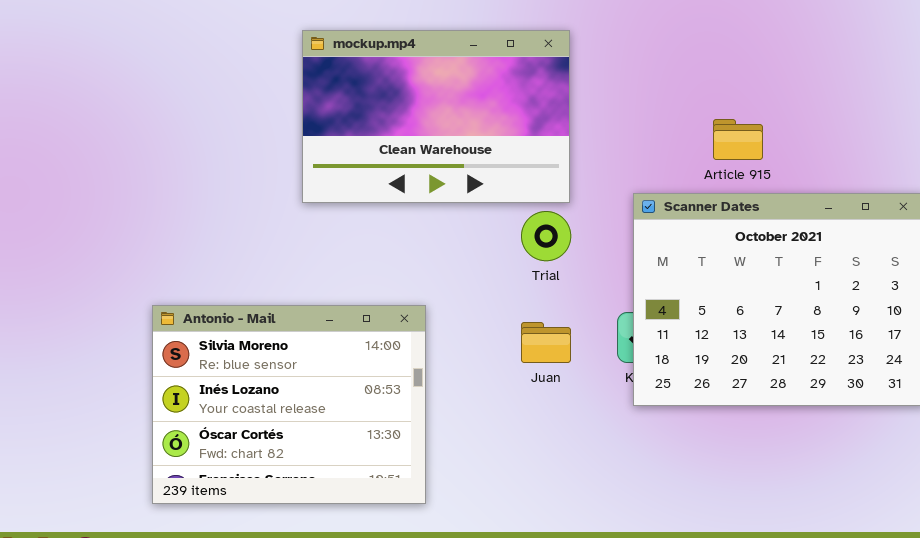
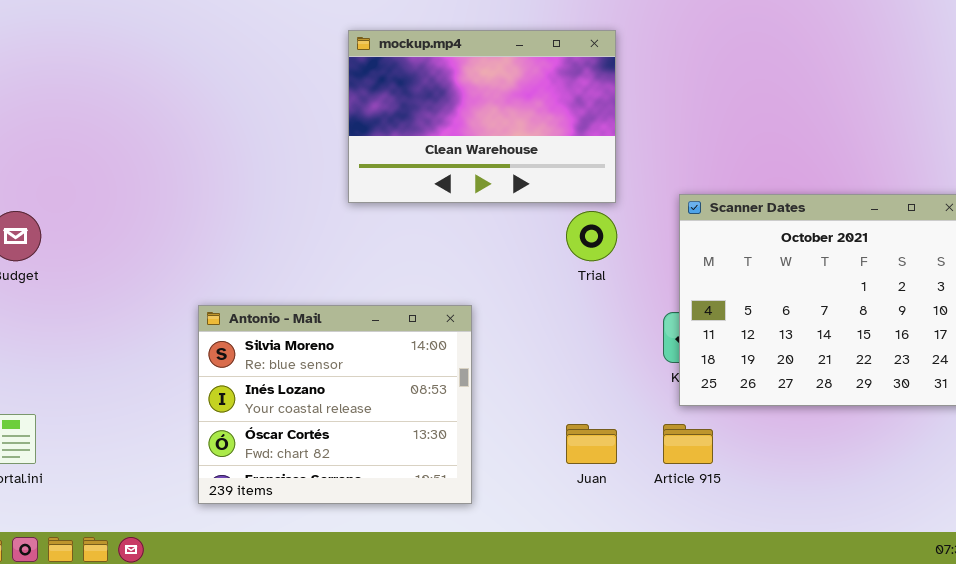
Article 915: [713,119,763,160] -> [663,424,713,464], moved
Juan: [521,322,571,363] -> [566,424,617,464], moved

